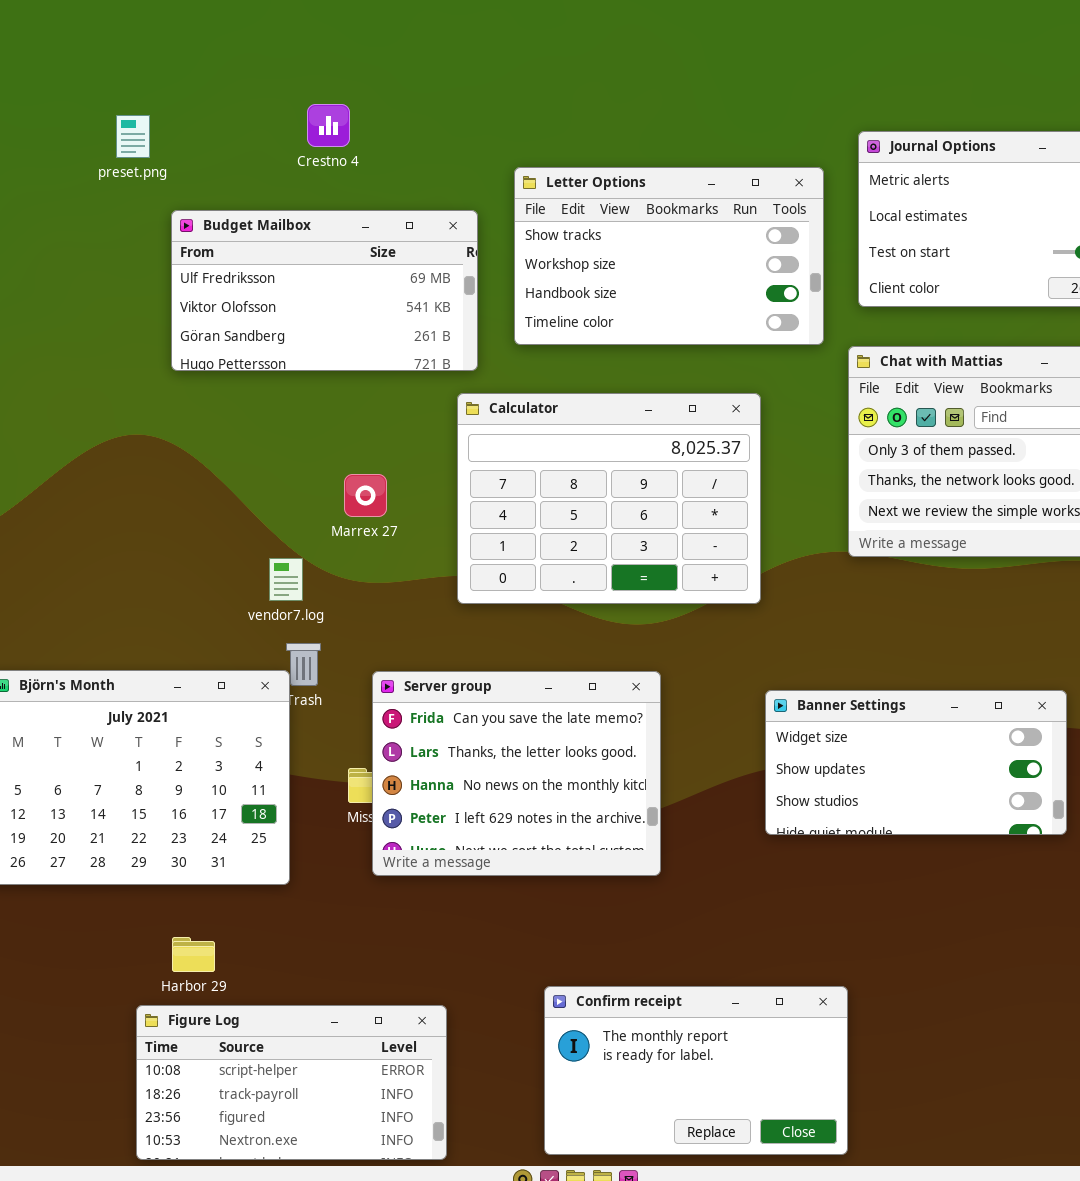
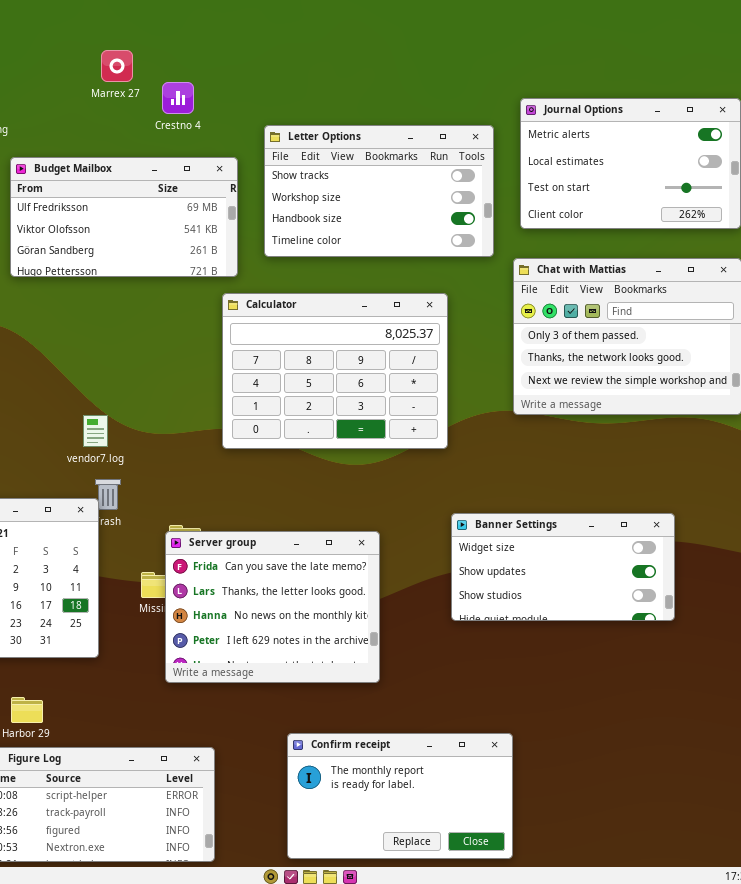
Crestno 4: [307,104,350,147] -> [162,82,194,114], moved
Marrex 27: [344,474,387,517] -> [101,50,133,82], moved
Server group: [372,671,661,876] -> [165,531,380,683], moved

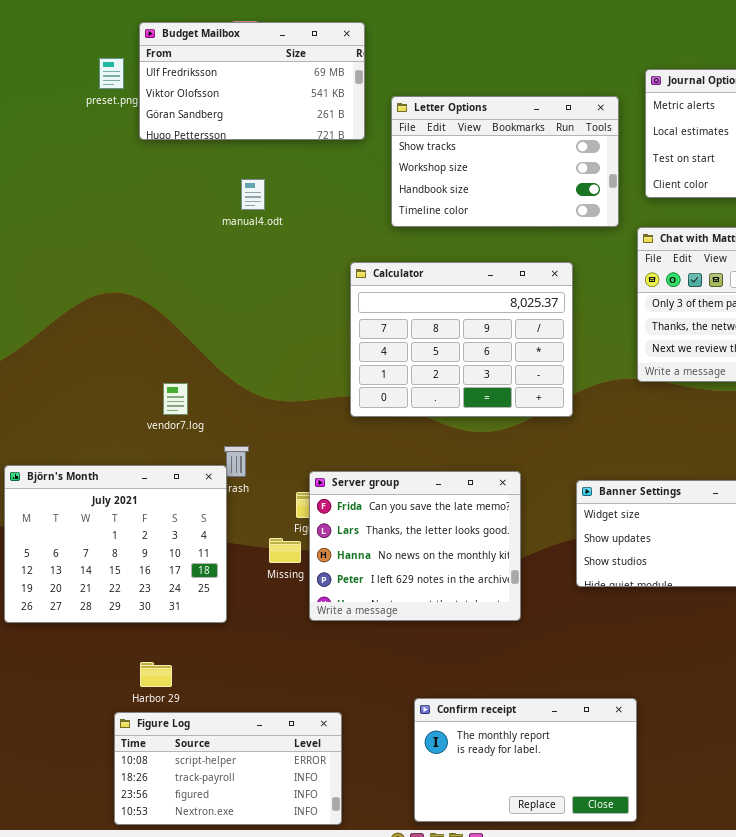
Budget Mailbox: [10,157,238,277] -> [139,22,365,140], moved
vendor7.log: [83,415,108,447] -> [163,383,188,415], moved
Server group: [165,531,380,683] -> [309,471,521,621], moved

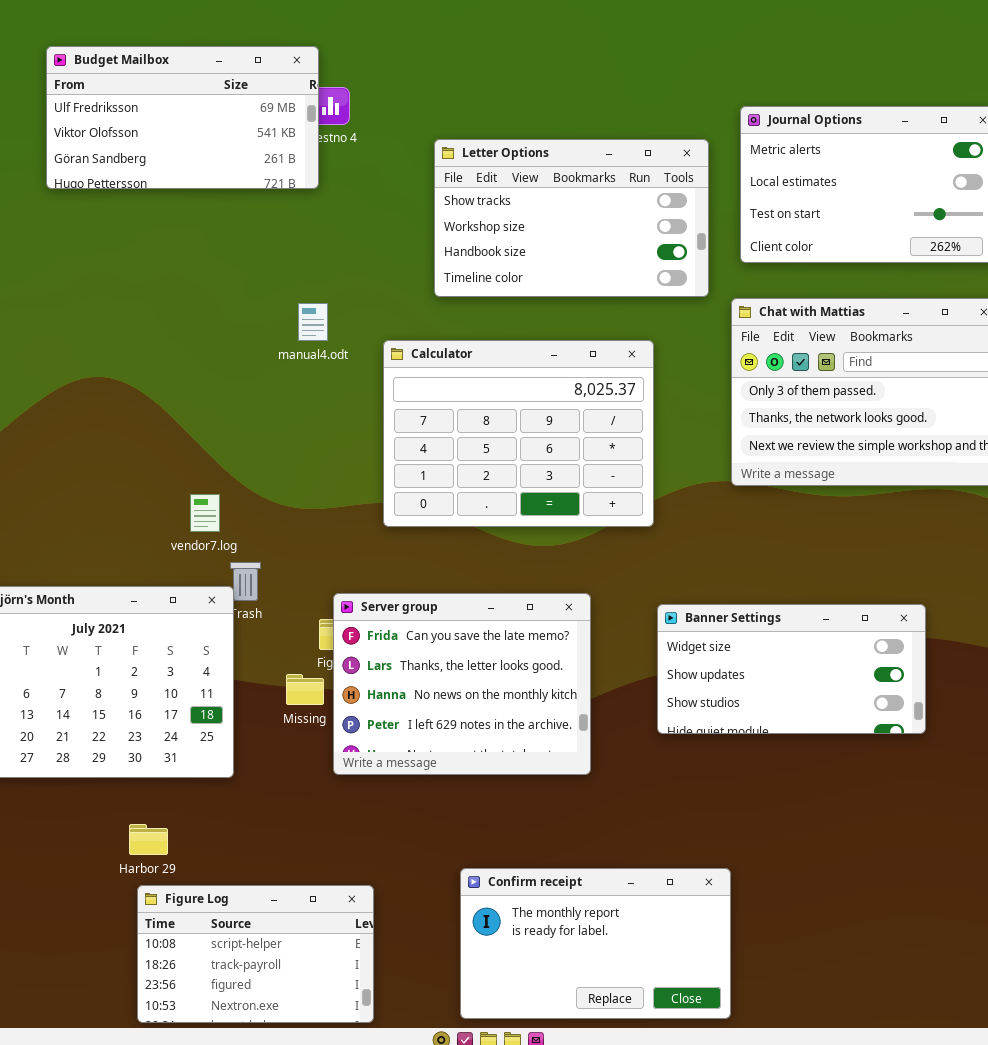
Budget Mailbox: [139,22,365,140] -> [46,46,319,189], moved
manual4.odt: [241,179,265,210] -> [298,303,328,341], moved
vendor7.log: [163,383,188,415] -> [190,494,220,532], moved
Figure Log: [114,712,342,825] -> [137,885,374,1023], resized

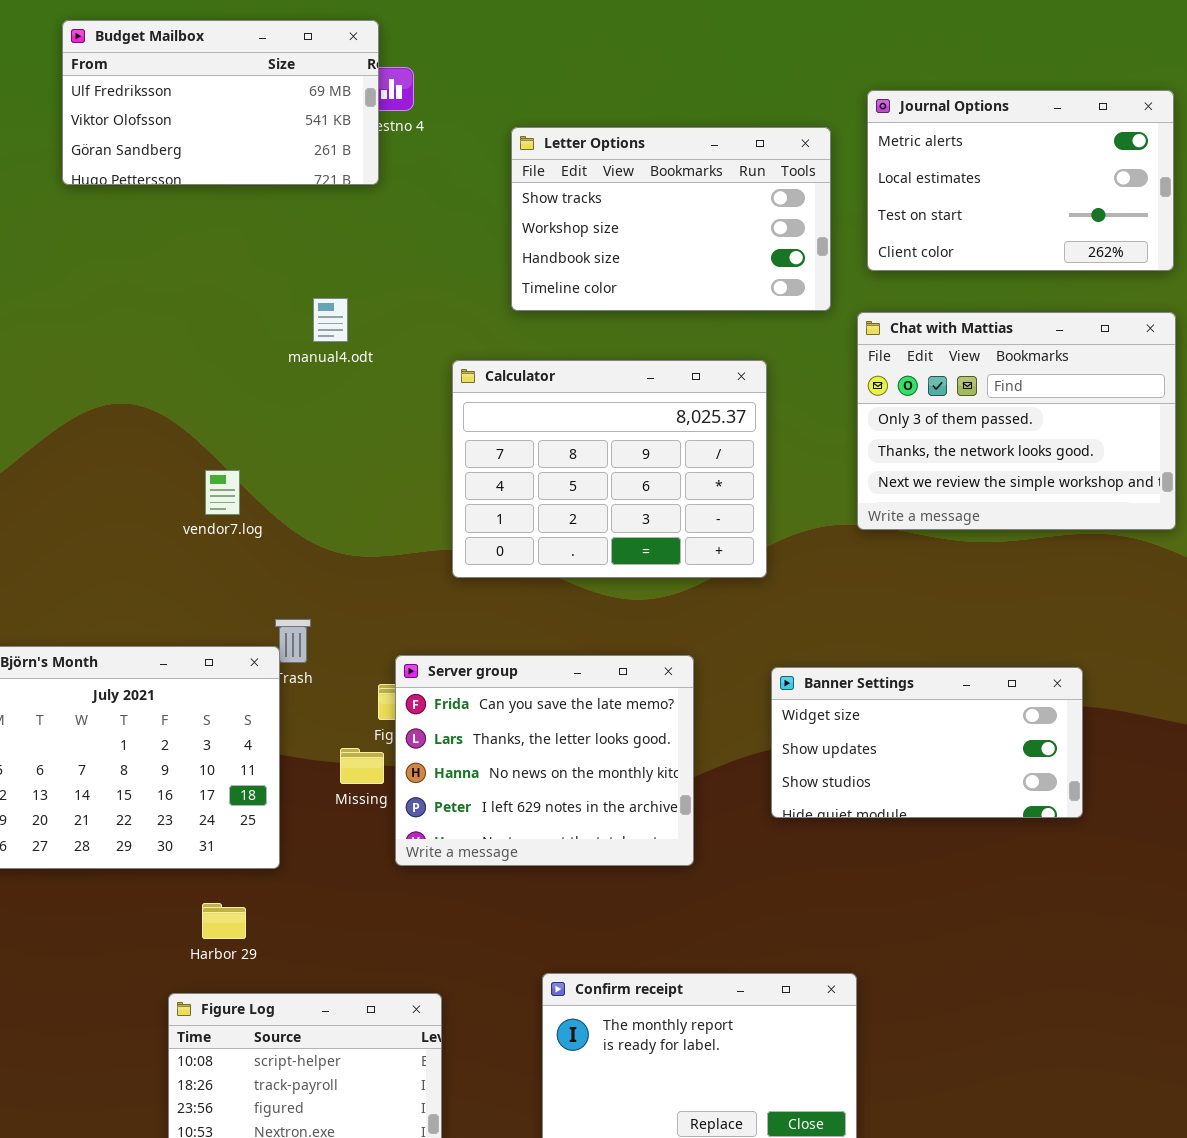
manual4.odt: [298,303,328,341] -> [313,298,348,342], moved
vendor7.log: [190,494,220,532] -> [205,470,240,515], moved
Harbor 29: [129,824,168,855] -> [202,903,246,939], moved

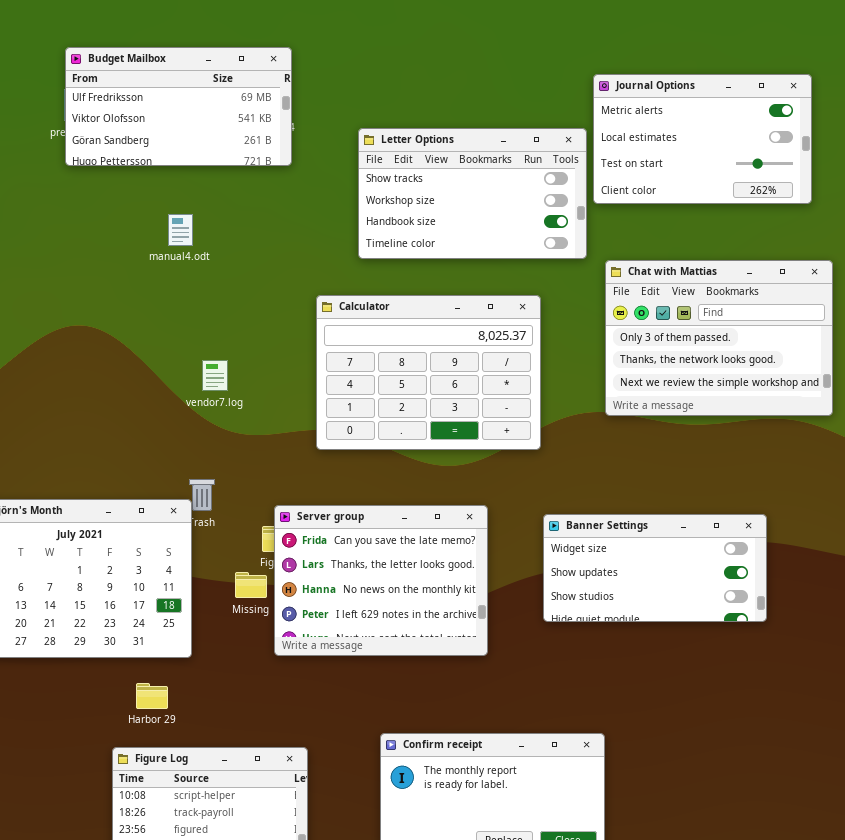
Budget Mailbox: [62,20,379,185] -> [65,47,292,166], moved
Journal Options: [867,90,1174,271] -> [593,74,812,204], moved
manual4.odt: [313,298,348,342] -> [168,214,193,246], moved
vendor7.log: [205,470,240,515] -> [202,360,228,391], moved

